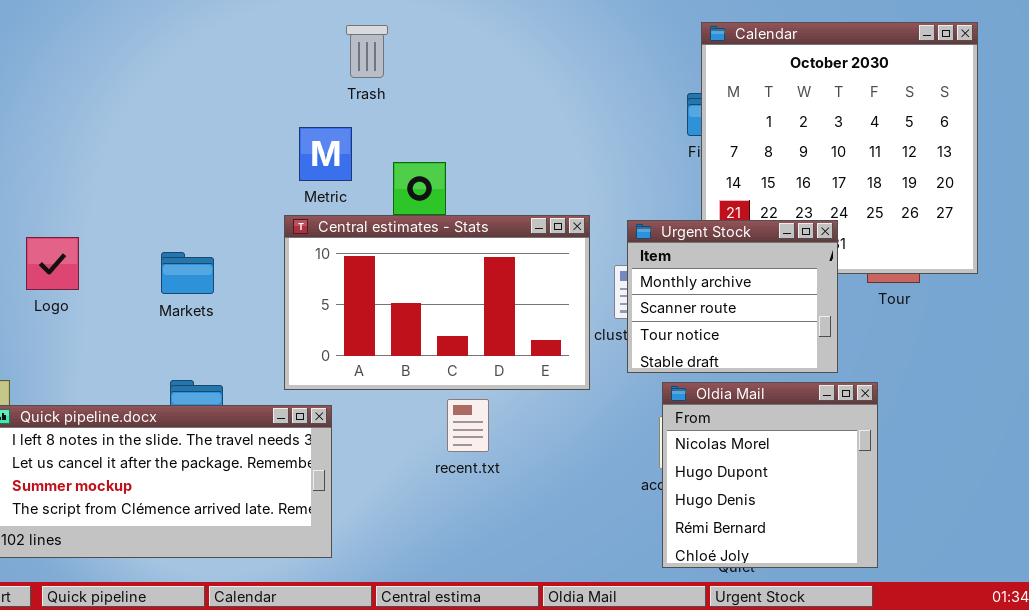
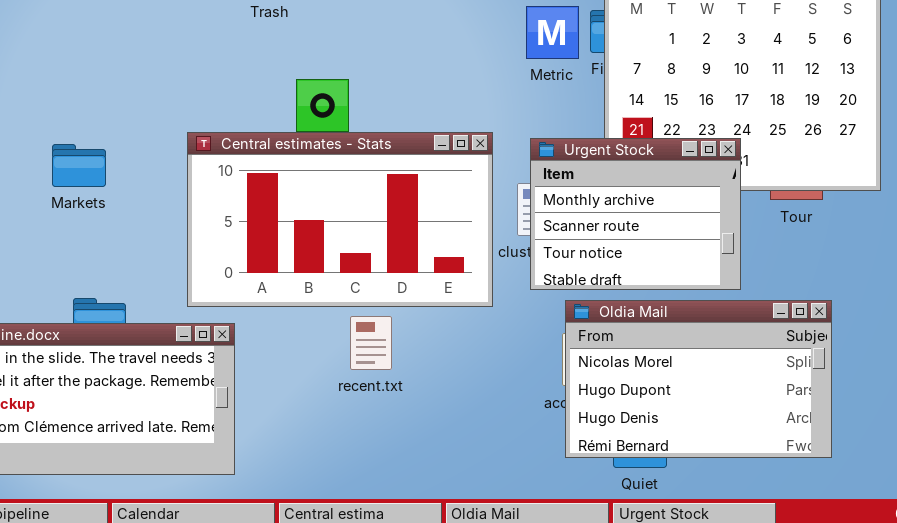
Metric: [299,127,352,181] -> [526,6,579,59], moved
Markets: [161,252,214,294] -> [52,144,106,187], moved
Oldia Mail: [662,382,878,568] -> [565,300,832,458], resized

